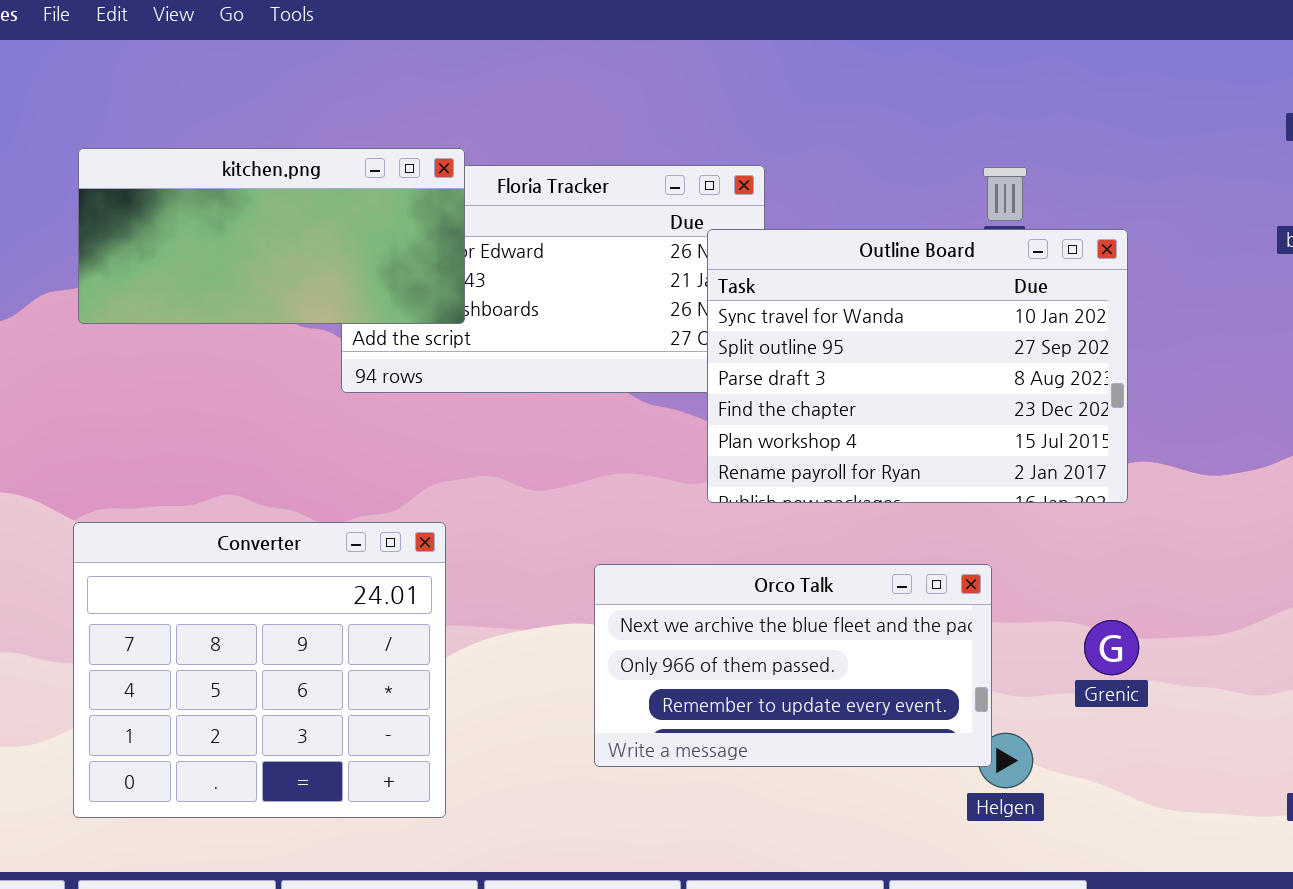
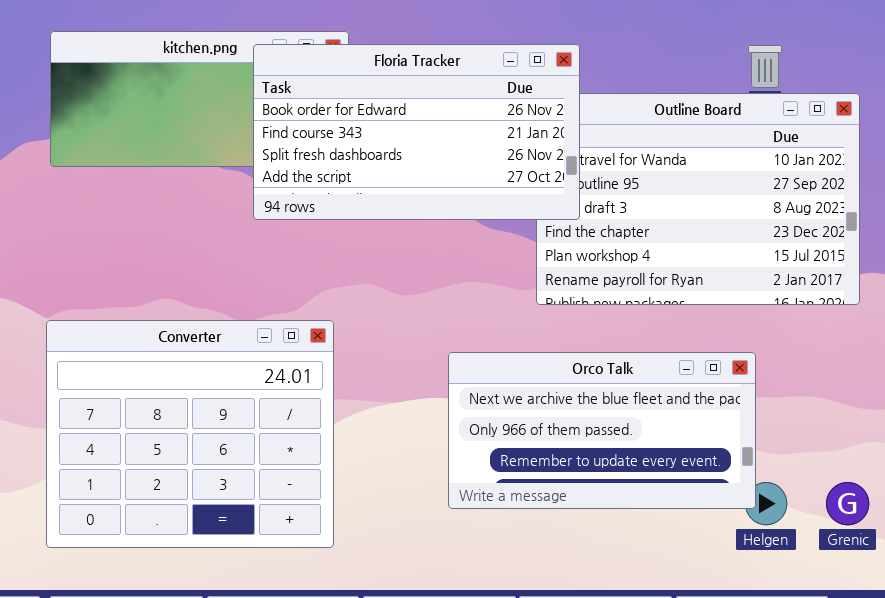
Floria Tracker: [341,165,765,393] -> [253,44,580,220], raised
Grenic: [1084,620,1139,675] -> [826,482,869,525], moved

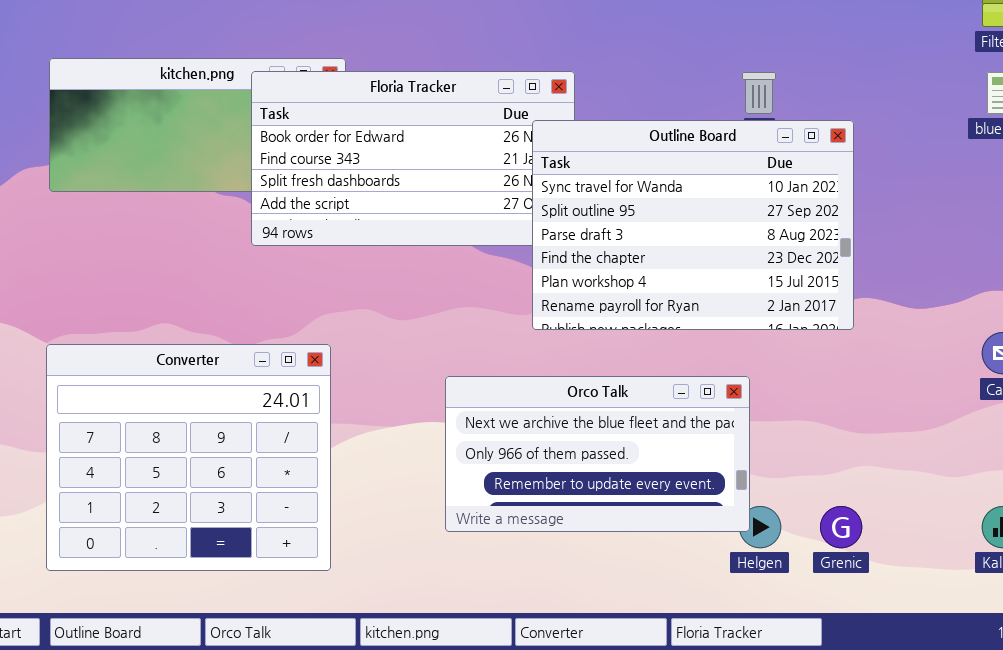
Outline Board: [536,93,860,305] -> [532,120,854,330], raised

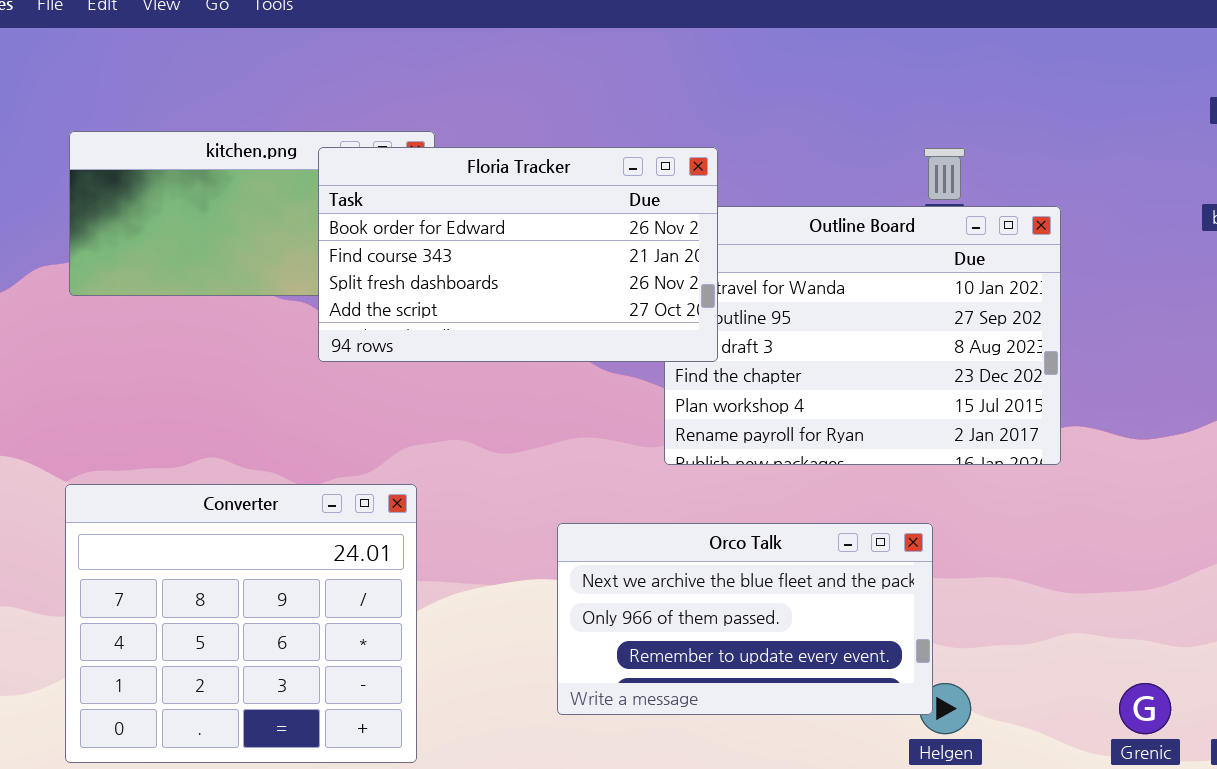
Floria Tracker: [251,71,575,246] -> [318,147,718,362], raised
Grenic: [820,506,862,548] -> [1119,683,1171,734], moved

